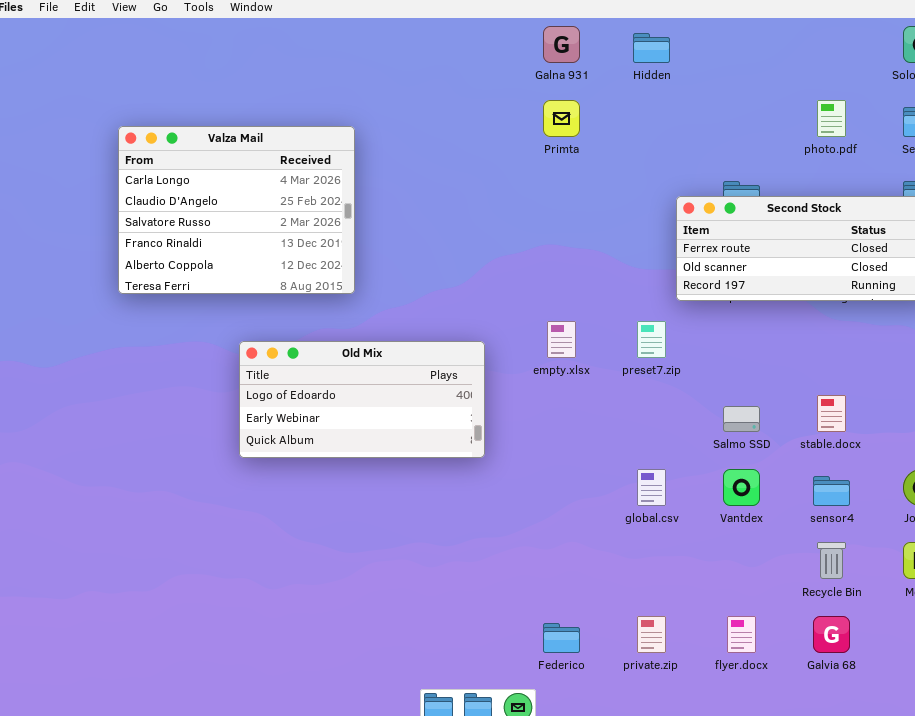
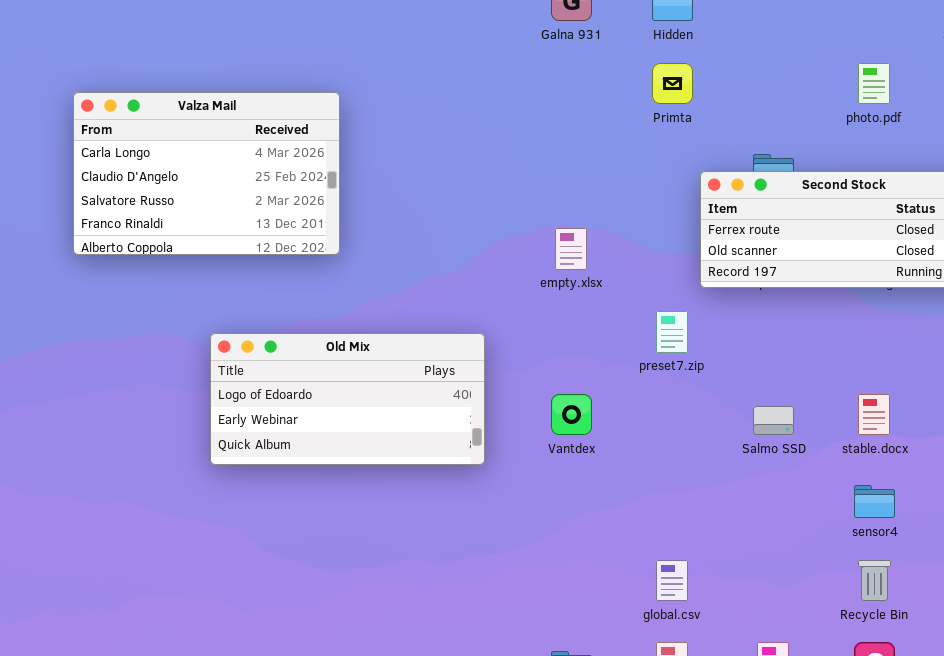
Primta: [543,100,580,137] -> [652,63,693,104], moved
Valza Mail: [118,126,355,294] -> [73,92,340,255], resized
empty.xlsx: [547,321,576,358] -> [555,228,587,270], moved
global.csv: [637,469,666,506] -> [656,560,688,601], moved
Vantdex: [723,469,760,506] -> [551,394,592,435], moved

